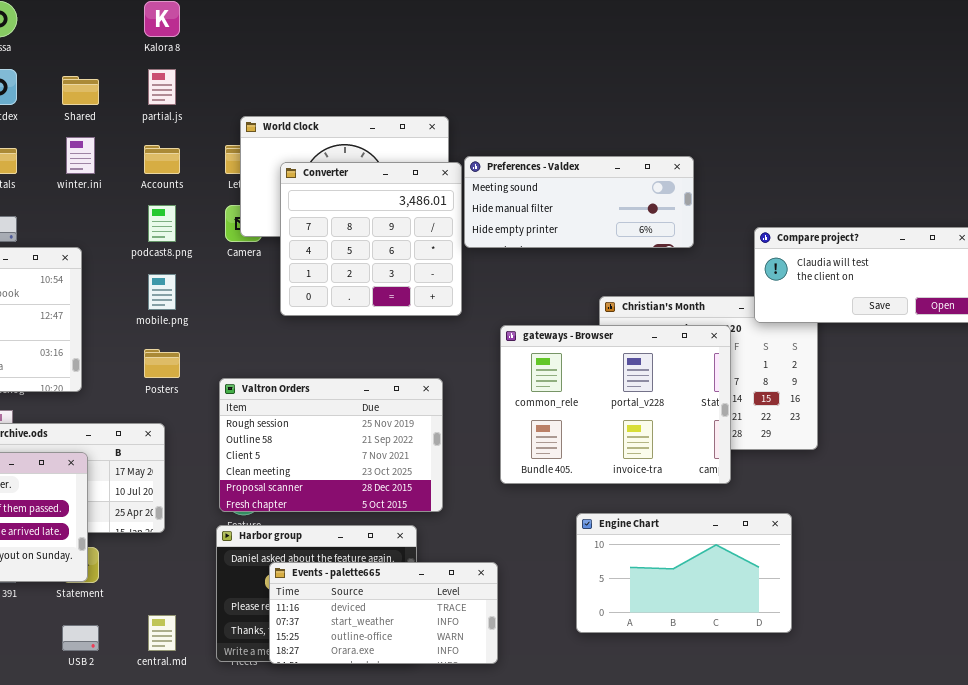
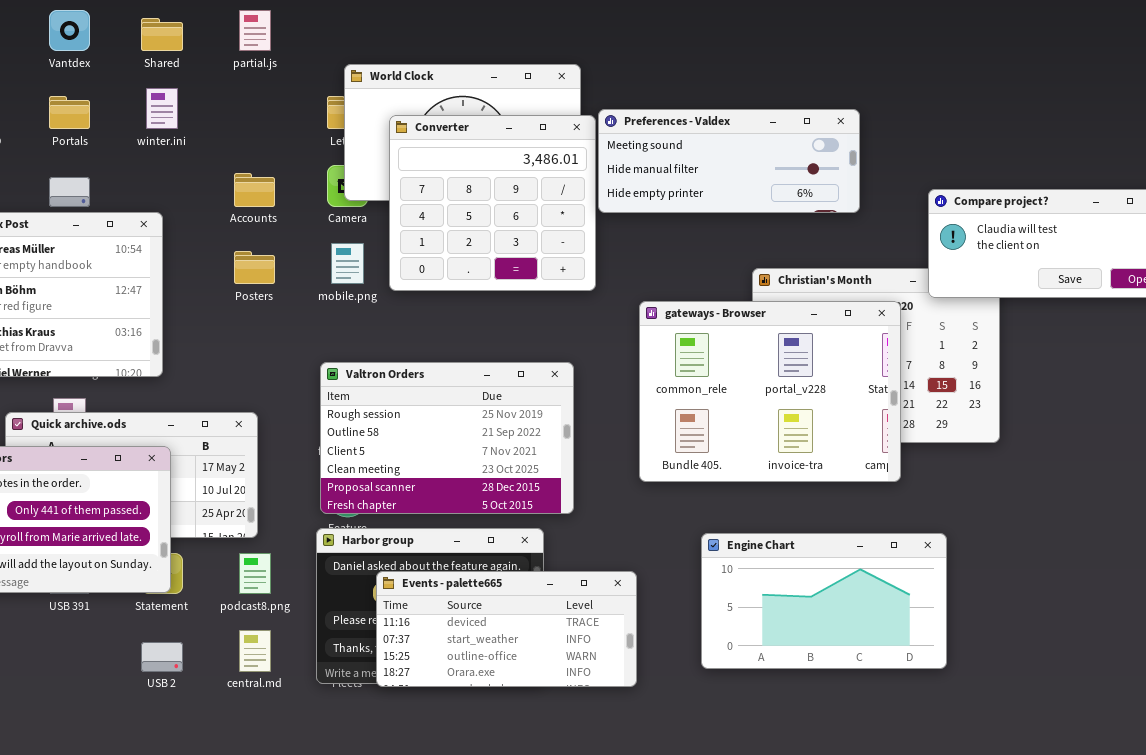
Accounts: [144,145,180,174] -> [234,173,275,207], moved
podcast8.png: [148,205,176,242] -> [239,553,271,594], moved
mobile.png: [148,274,176,310] -> [331,243,364,284], moved
Posters: [144,349,180,378] -> [234,251,275,284], moved
Engine Chart: [576,513,792,633] -> [701,533,947,669], moved

